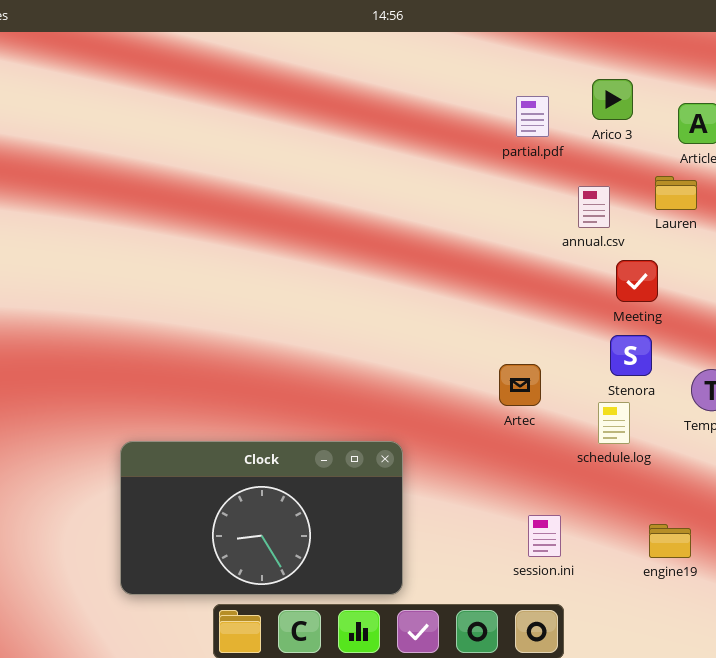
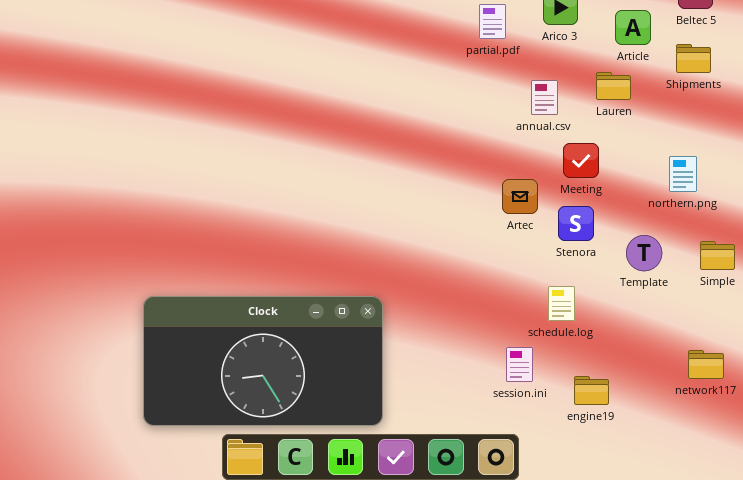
Artec: [499,364,541,406] -> [502,179,538,214], moved
schedule.log: [598,402,630,444] -> [548,286,575,321], moved
session.ini: [528,515,561,557] -> [506,347,533,382], moved
engine19: [649,524,691,558] -> [574,376,609,405], moved

